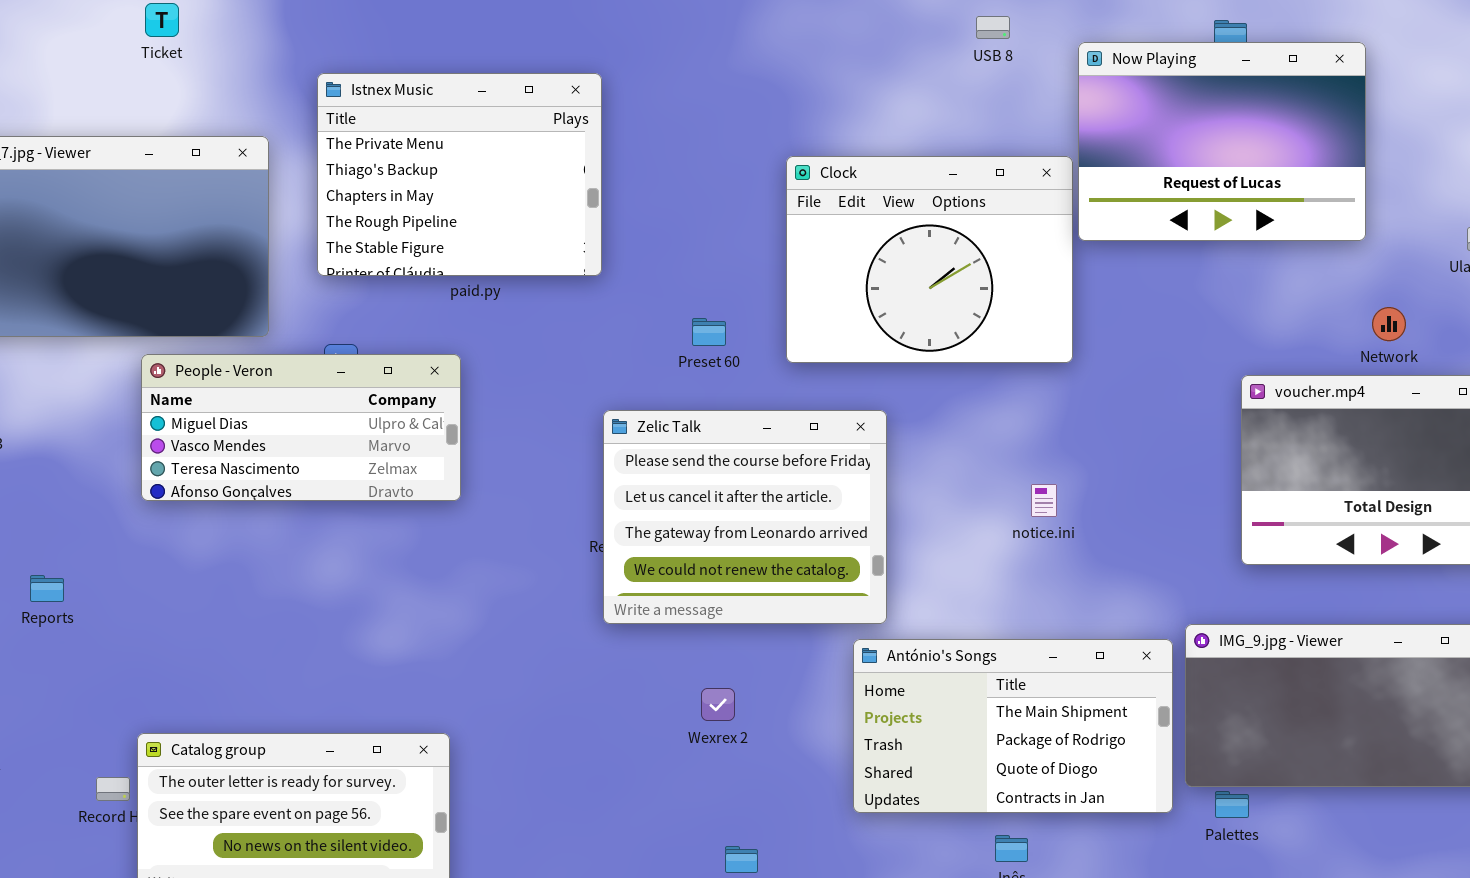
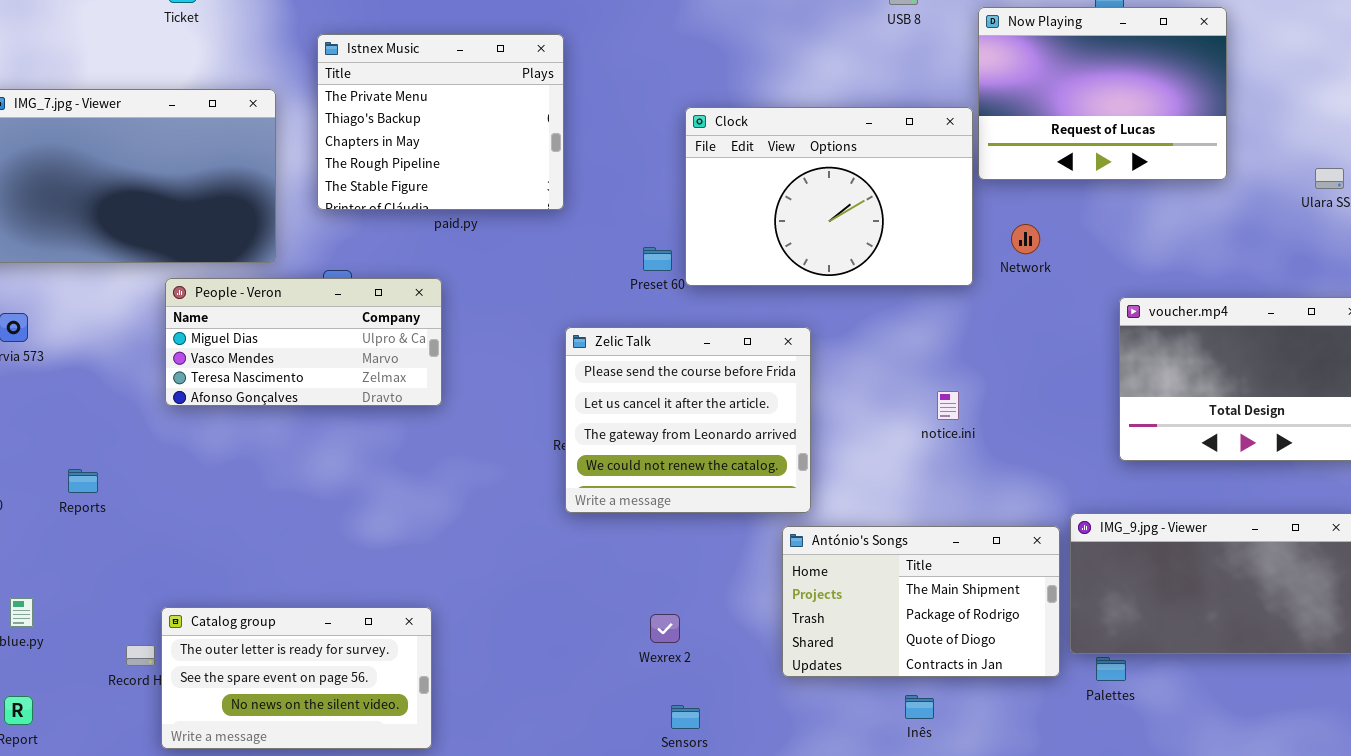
Clock: [786,156,1073,363] -> [685,107,973,286], resized
Network: [1372,307,1406,341] -> [1011,224,1040,254], moved
Wexrex 2: [701,688,735,721] -> [650,614,680,643], moved

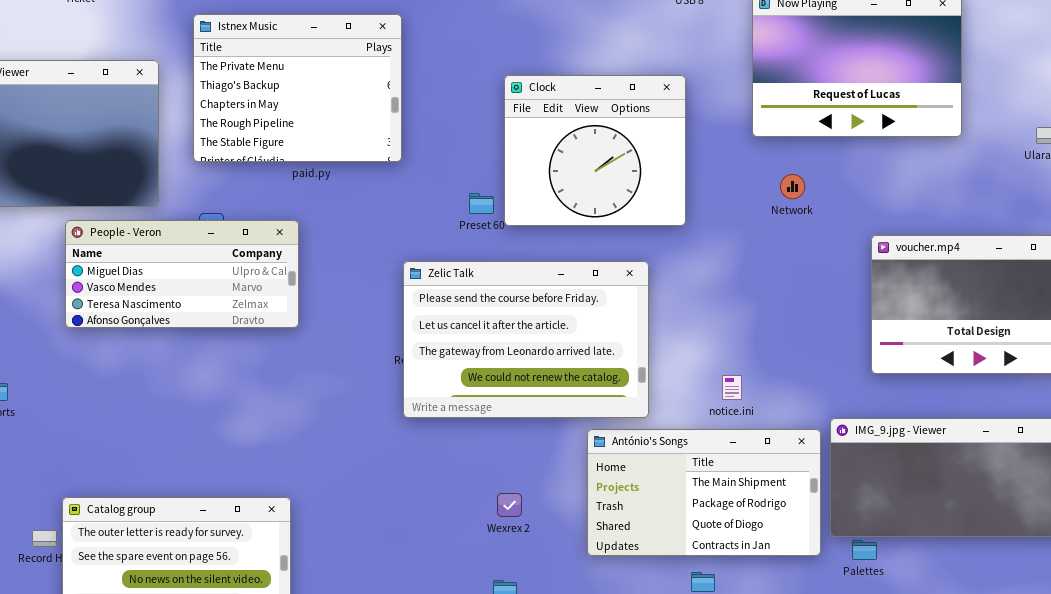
Clock: [685,107,973,286] -> [504,75,686,226], resized
Zelic Talk: [565,327,811,513] -> [403,261,649,418], resized
notice.ini: [937,391,959,420] -> [722,375,742,400], moved
Wexrex 2: [650,614,680,643] -> [497,493,522,517], moved

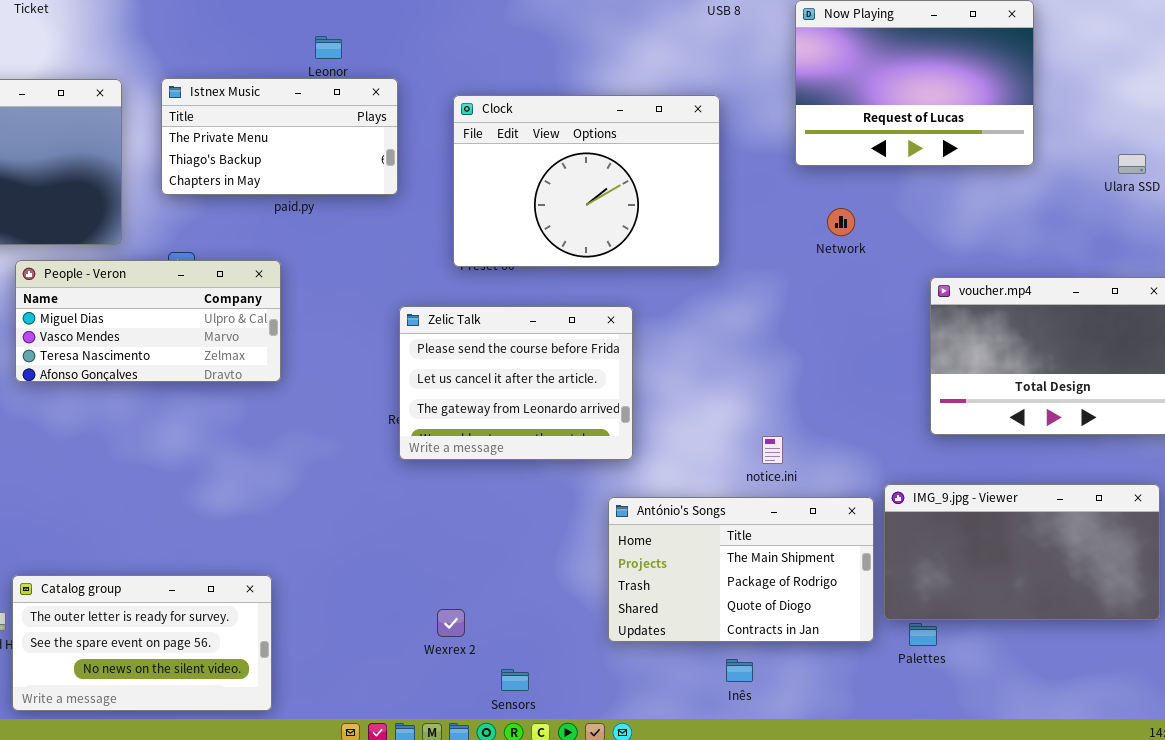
Istnex Music: [193,14,402,162] -> [161,78,398,195], resized
Clock: [504,75,686,226] -> [453,95,720,267], resized
Zelic Talk: [403,261,649,418] -> [399,306,633,460], resized
Wexrex 2: [497,493,522,517] -> [437,609,465,637], moved

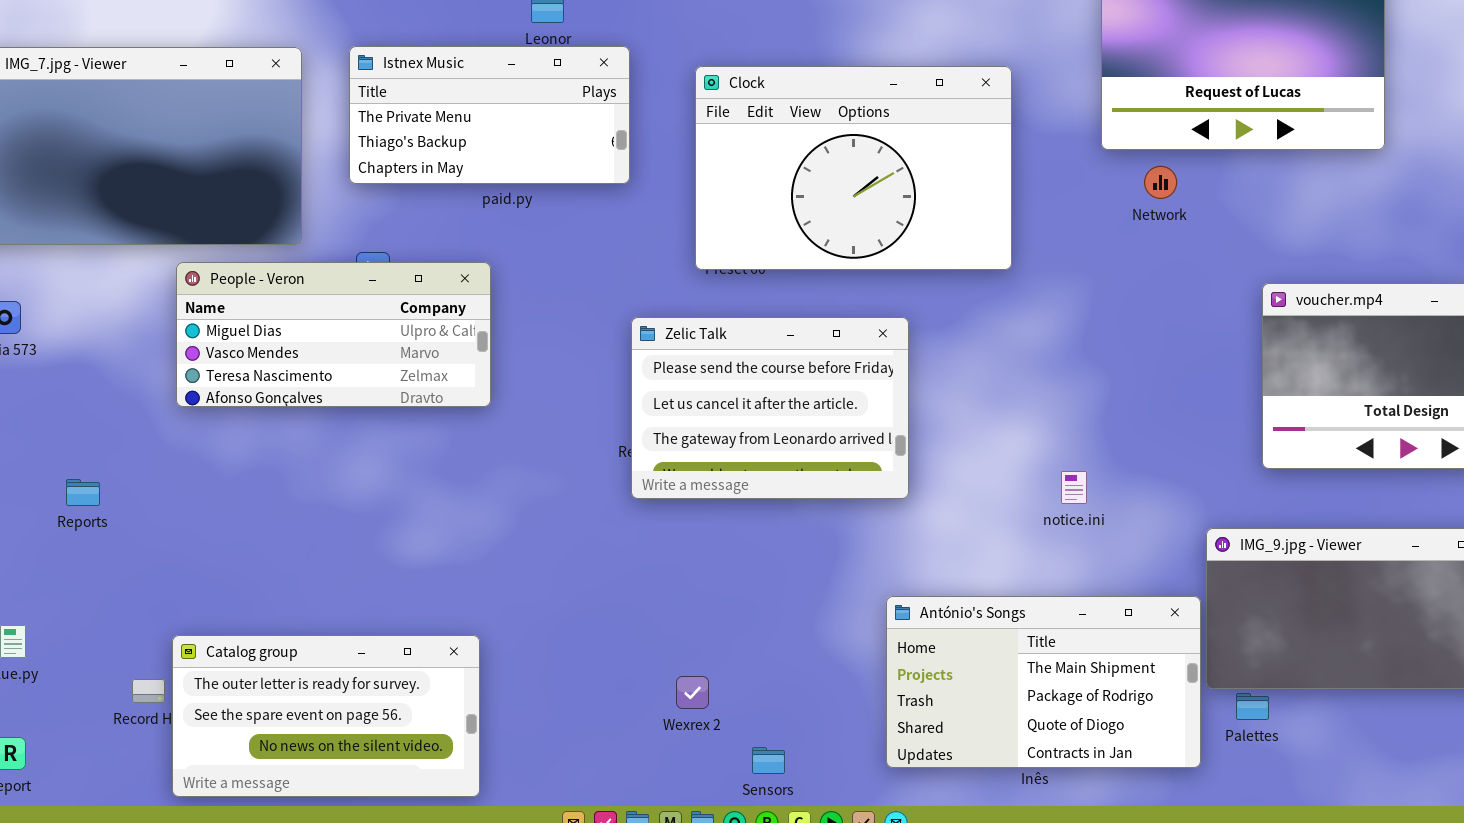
Network: [827,208,855,236] -> [1144,166,1177,199], moved
António's Songs: [608,497,874,642] -> [886,596,1201,768], moved

